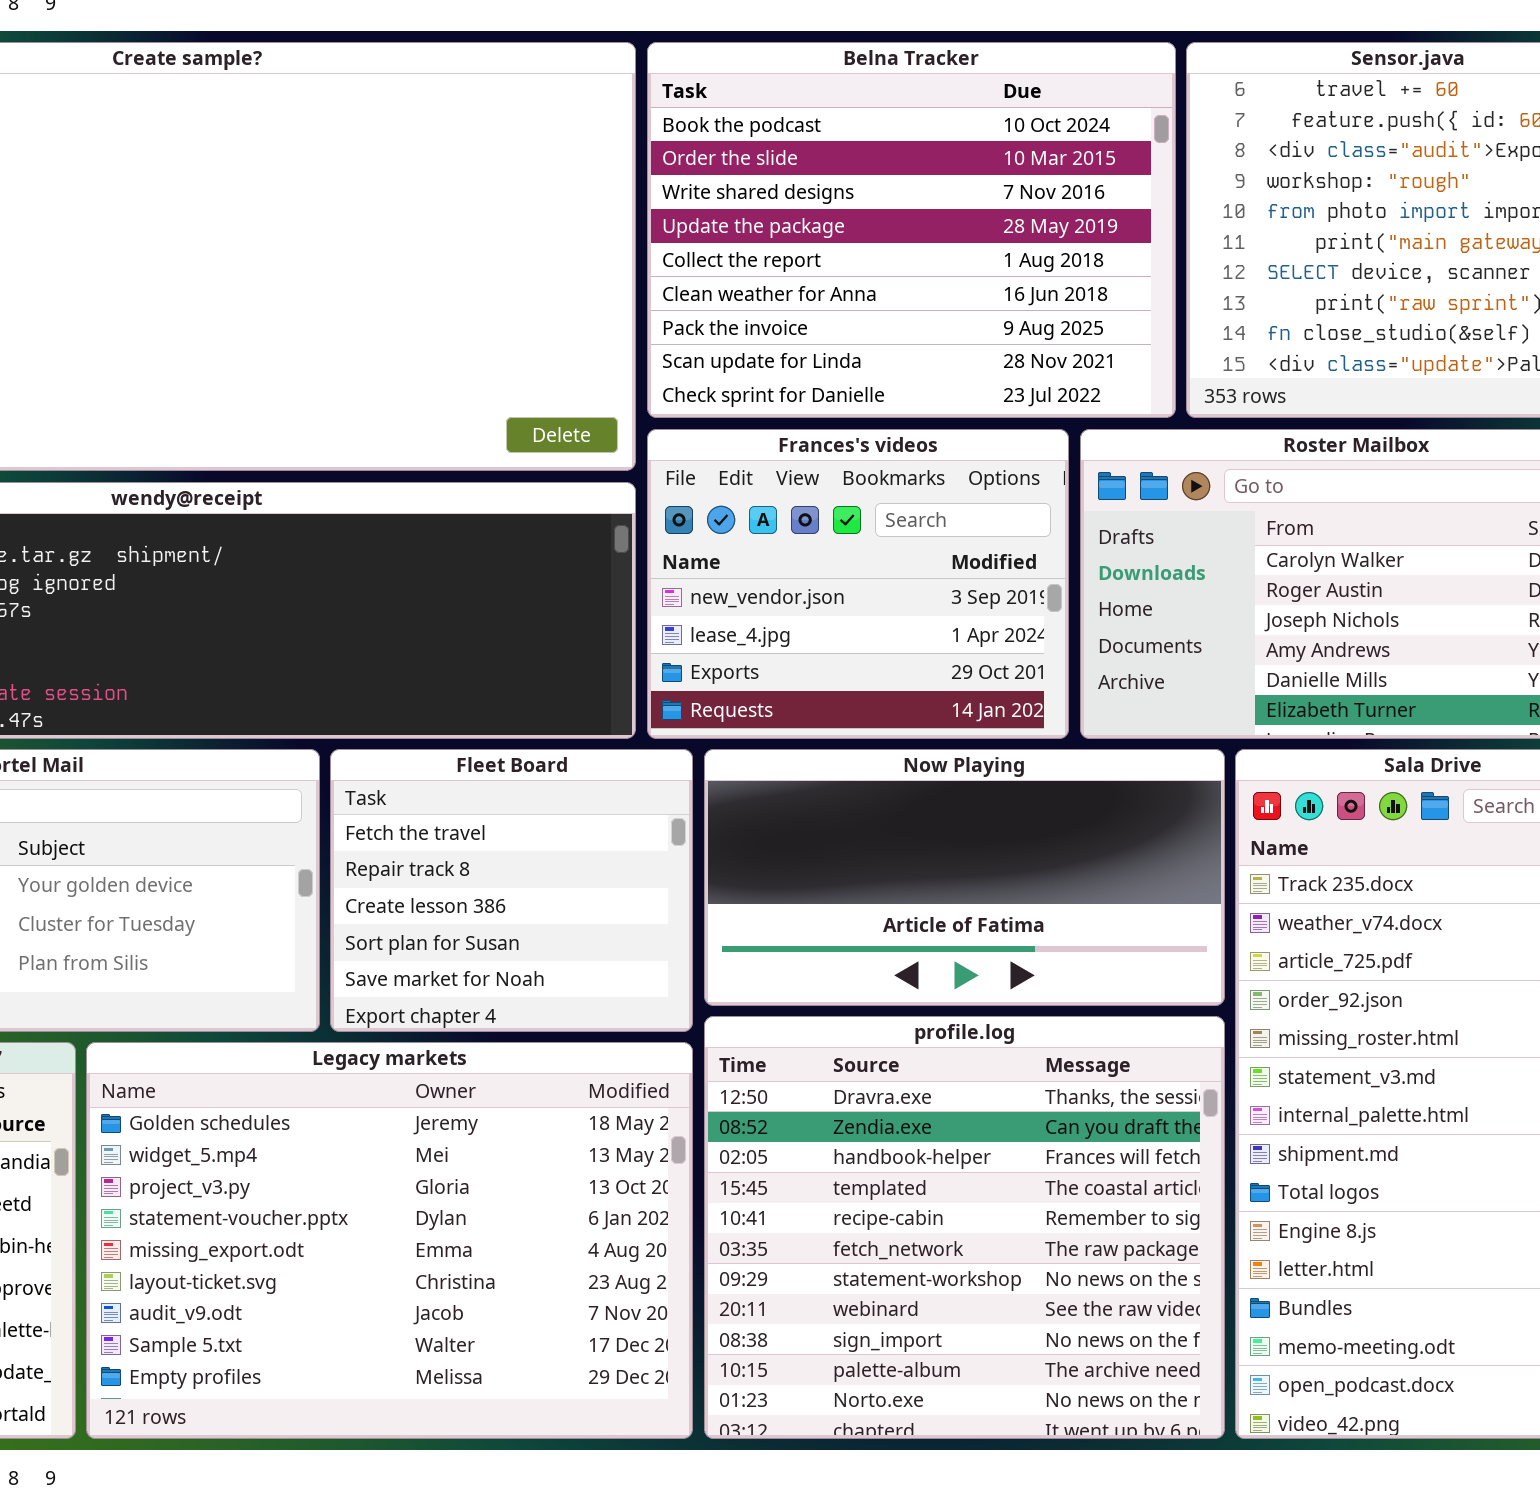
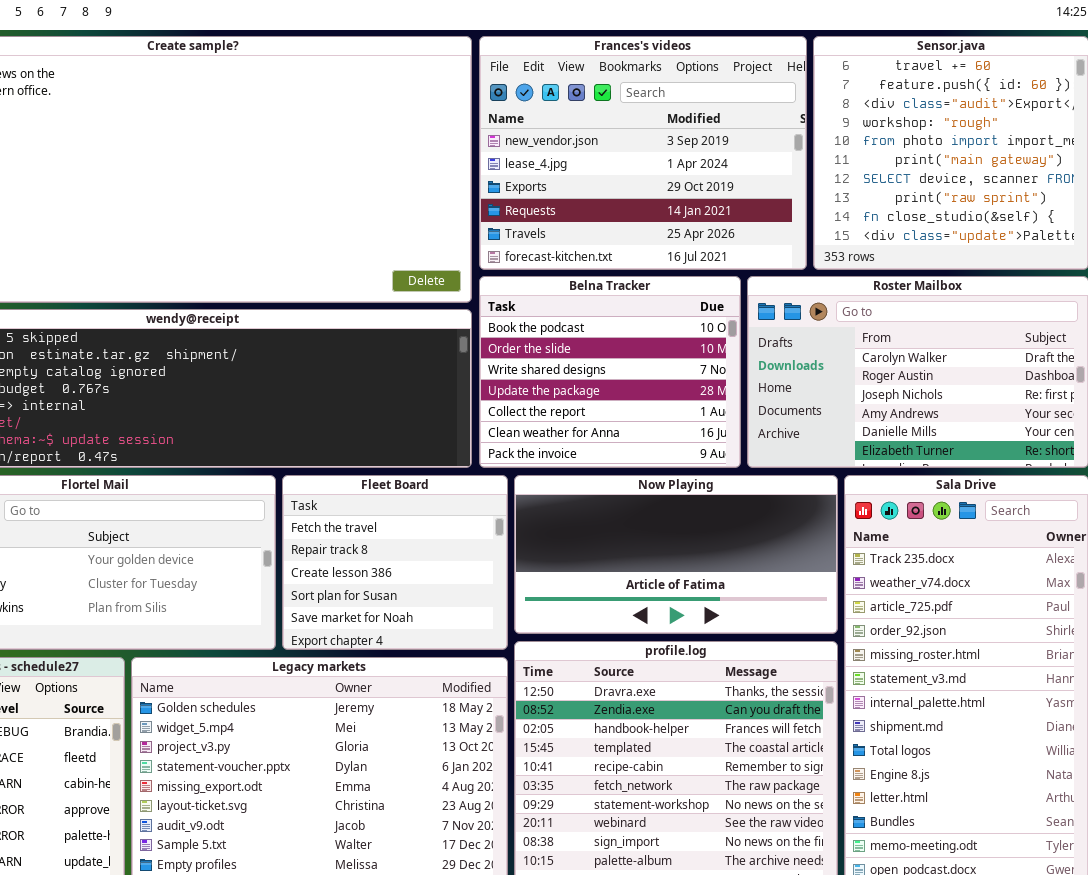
Belna Tracker: [647,42,1176,418] -> [479,276,741,468], moved, resized
Frances's videos: [647,429,1069,739] -> [479,36,807,270], moved, resized

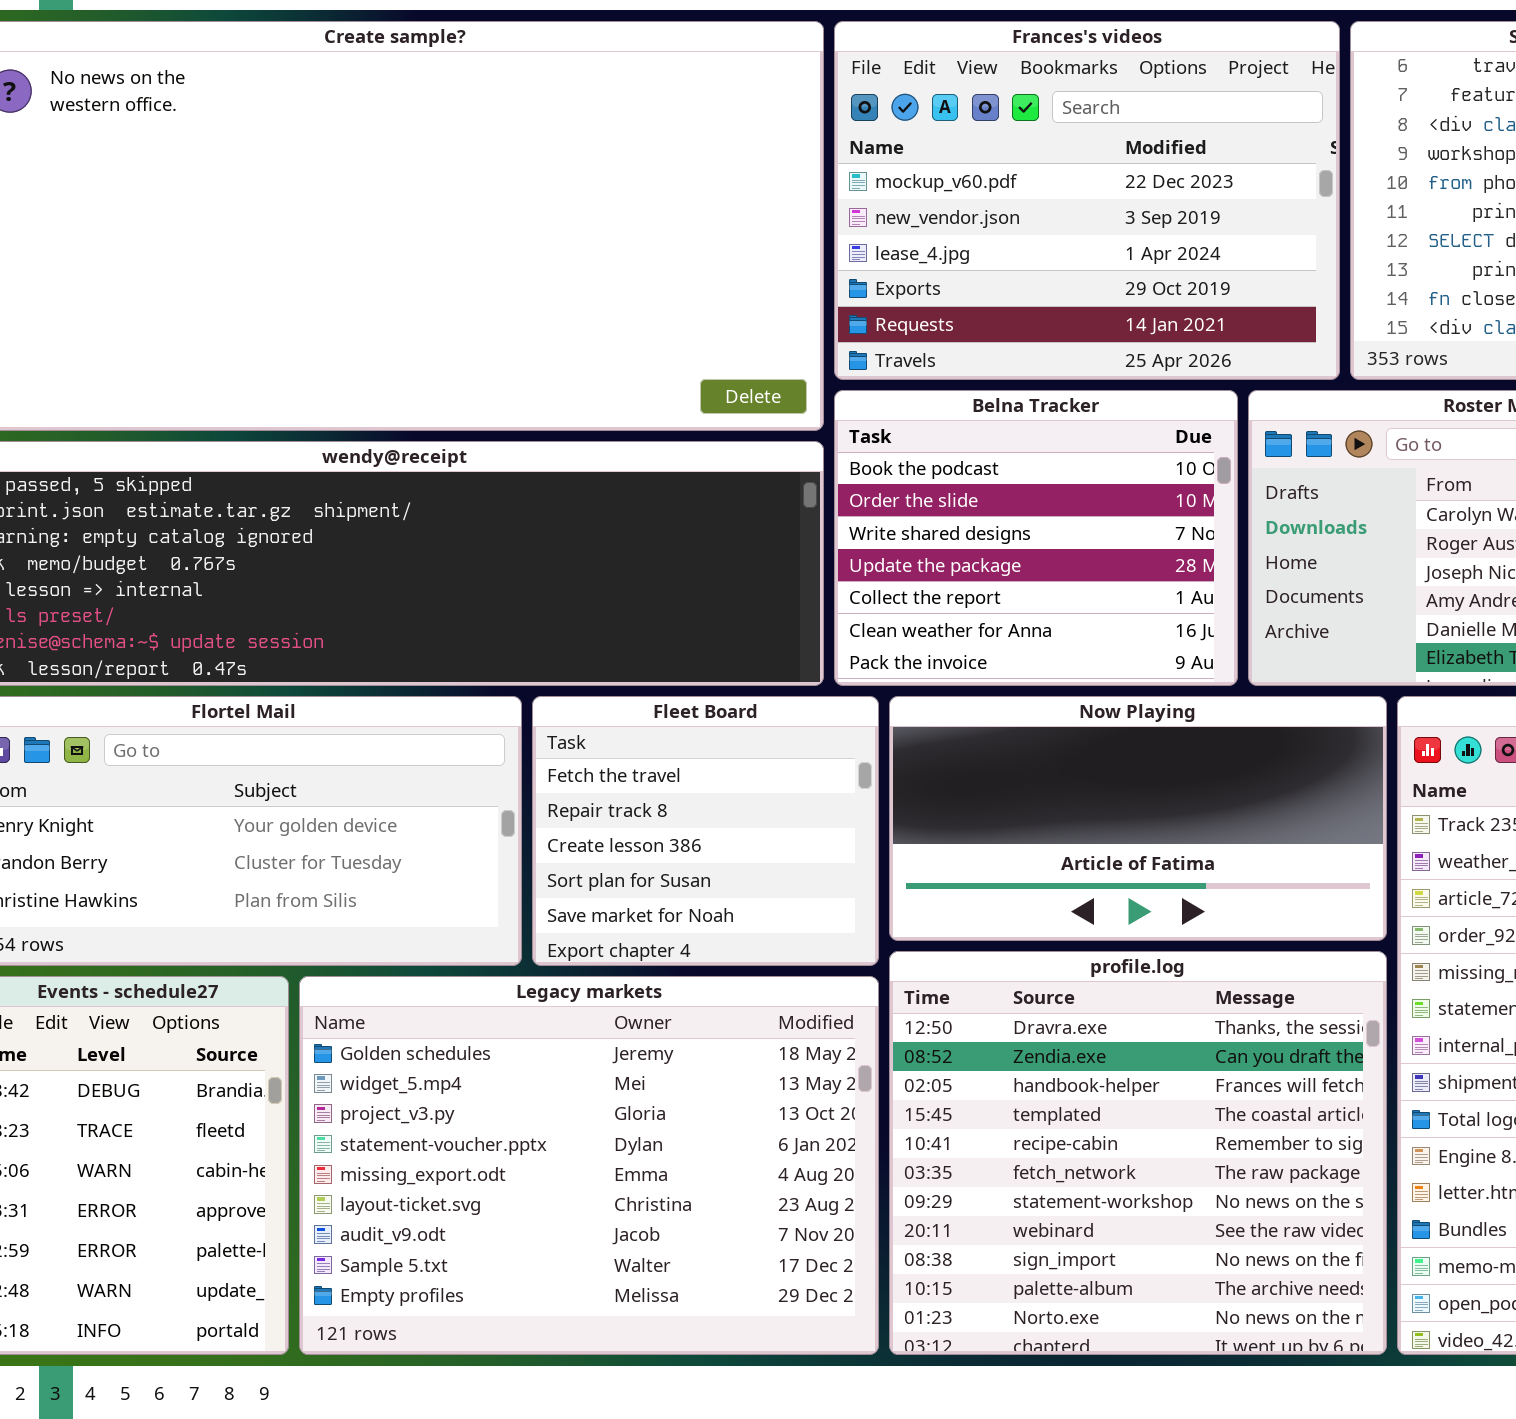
Frances's videos: [479,36,807,270] -> [834,21,1340,380], scrolled up 1 row

